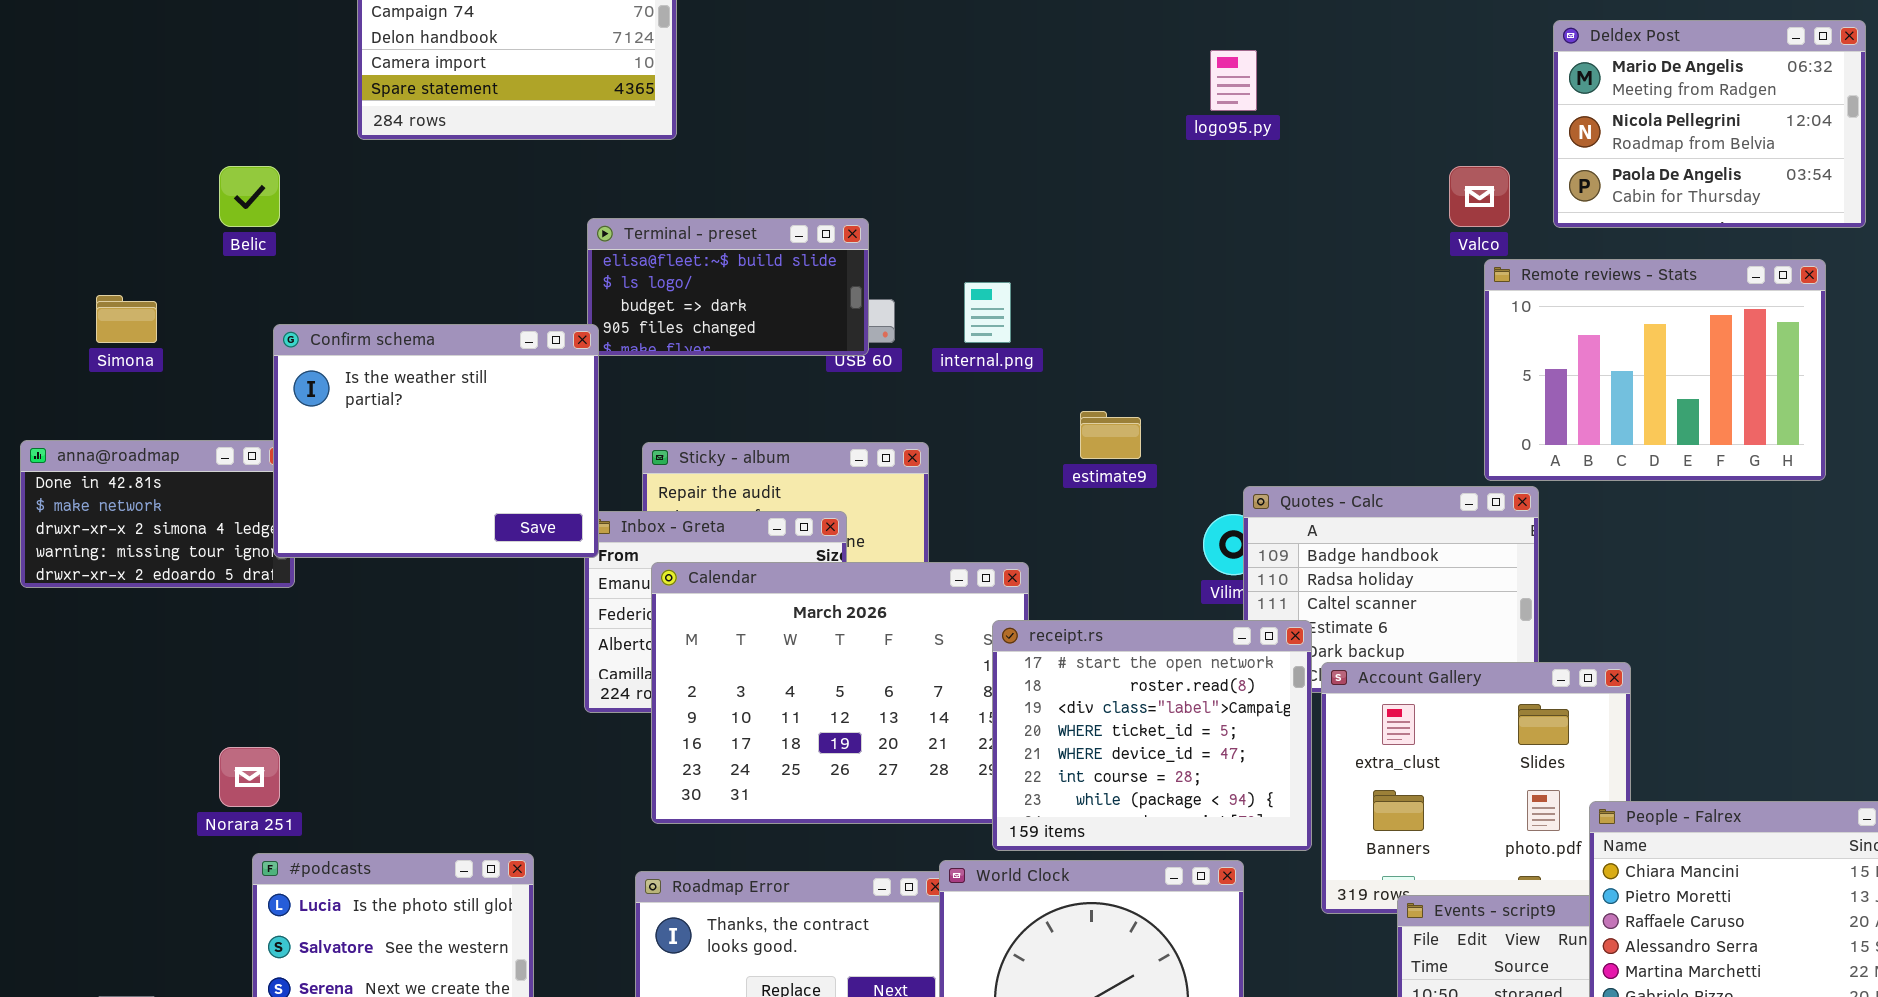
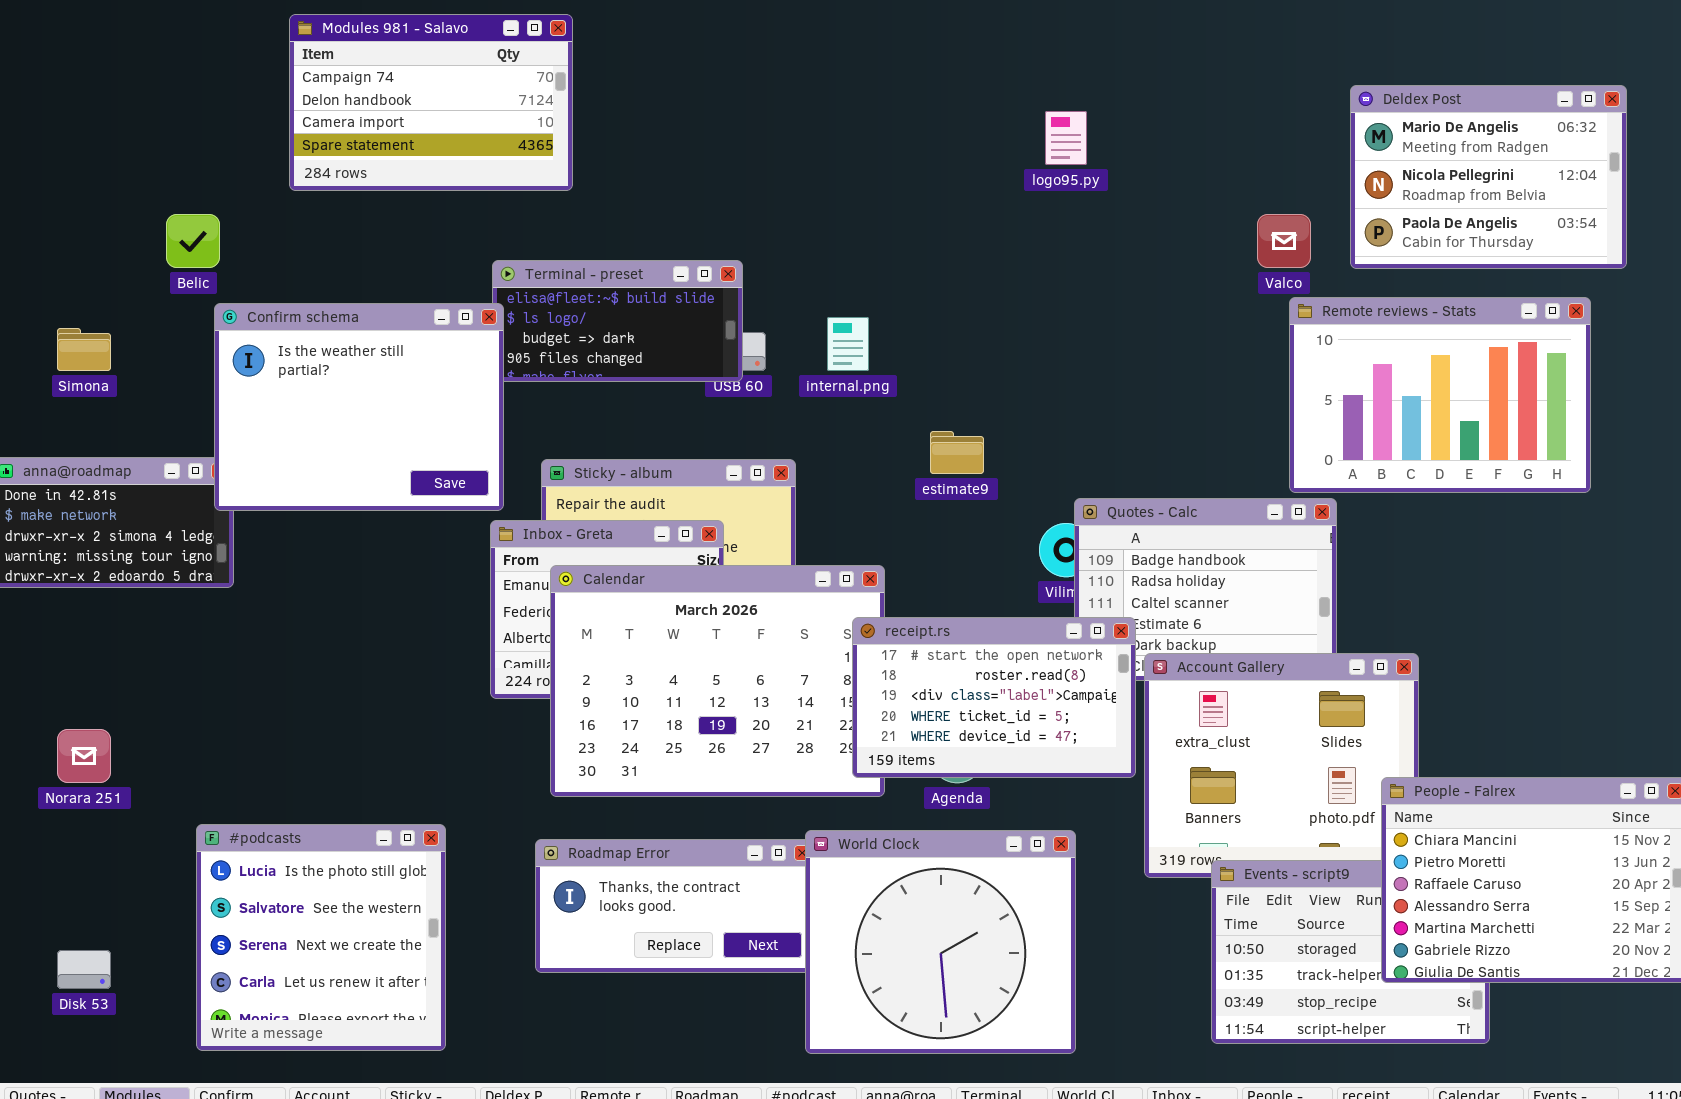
Confirm schema: [273,324,599,558] -> [214,303,504,511], moved
receipt.rs: [992,620,1312,851] -> [852,617,1136,778], resized
Norara 251: [219,747,280,807] -> [57,729,111,783], moved

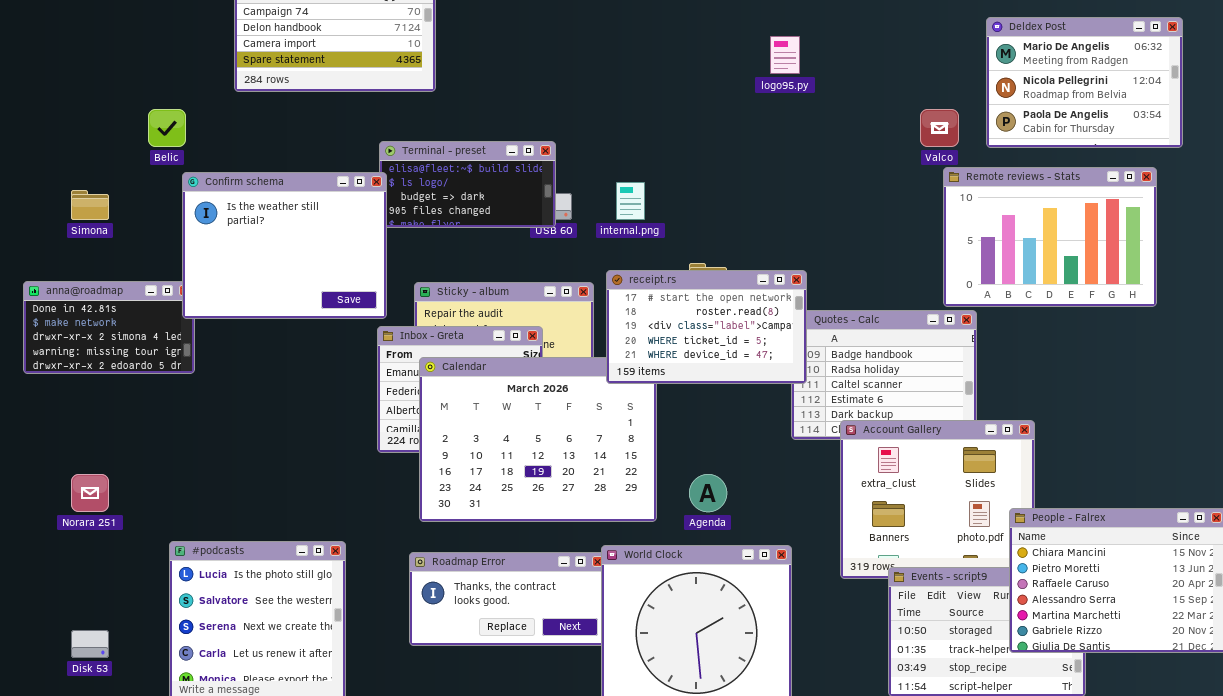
receipt.rs: [852,617,1136,778] -> [606,270,807,384], moved

